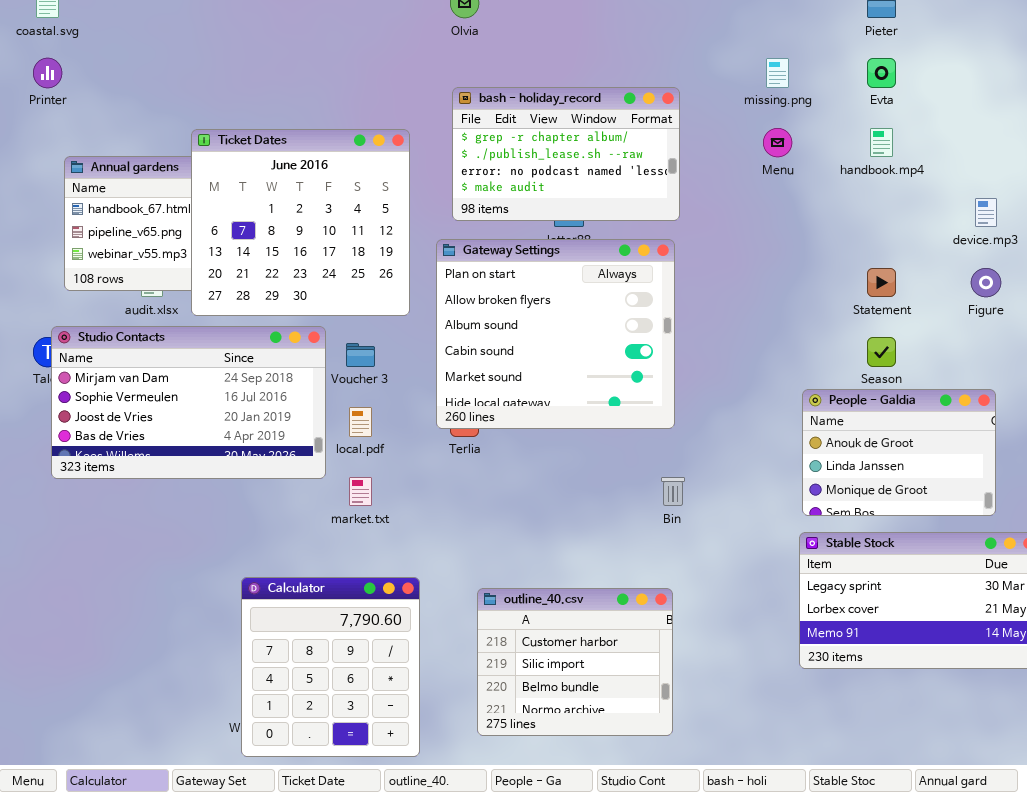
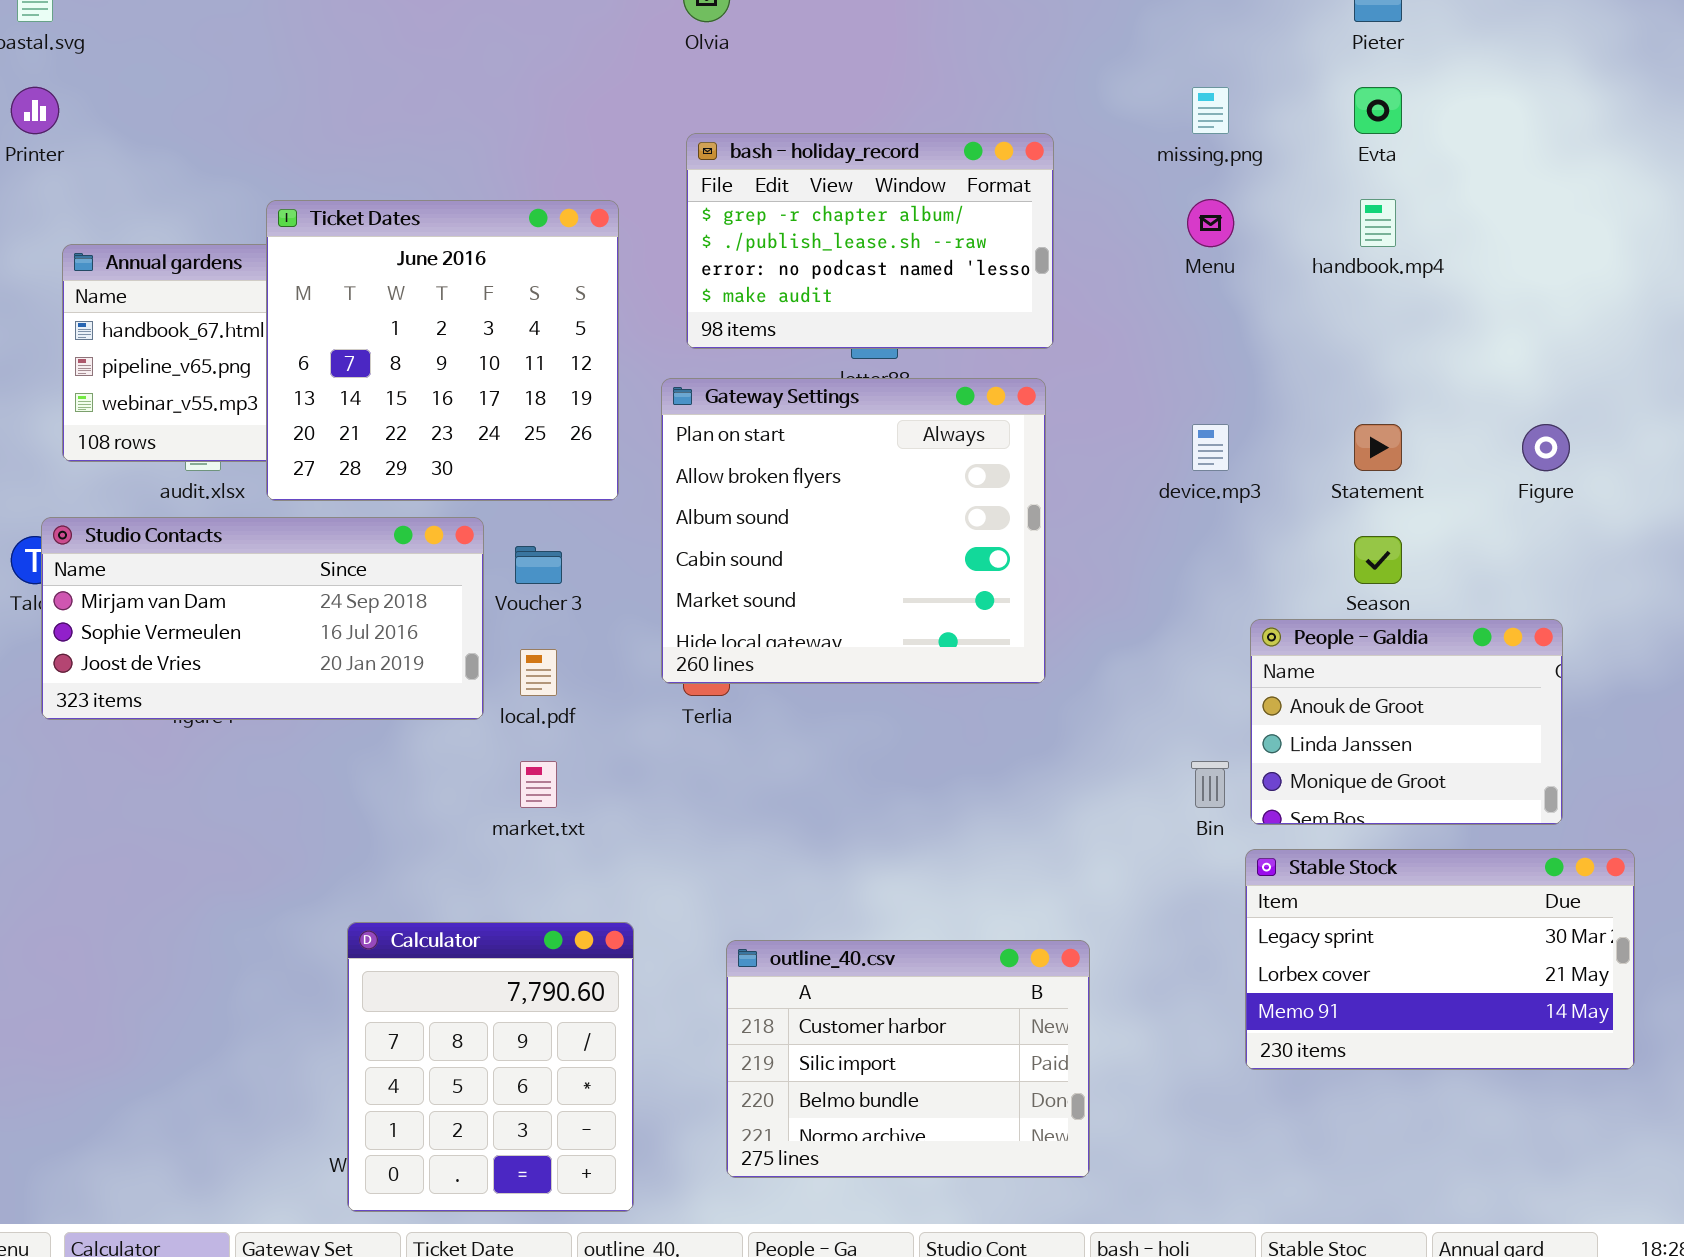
device.mp3: [975,198,997,227] -> [1192,424,1229,471], moved
Studio Contacts: [51,326,326,479] -> [41,517,484,720], resized
Bin: [661,477,685,506] -> [1191,761,1229,808], moved
outline_40.csv: [477,588,673,736] -> [726,940,1090,1178], resized

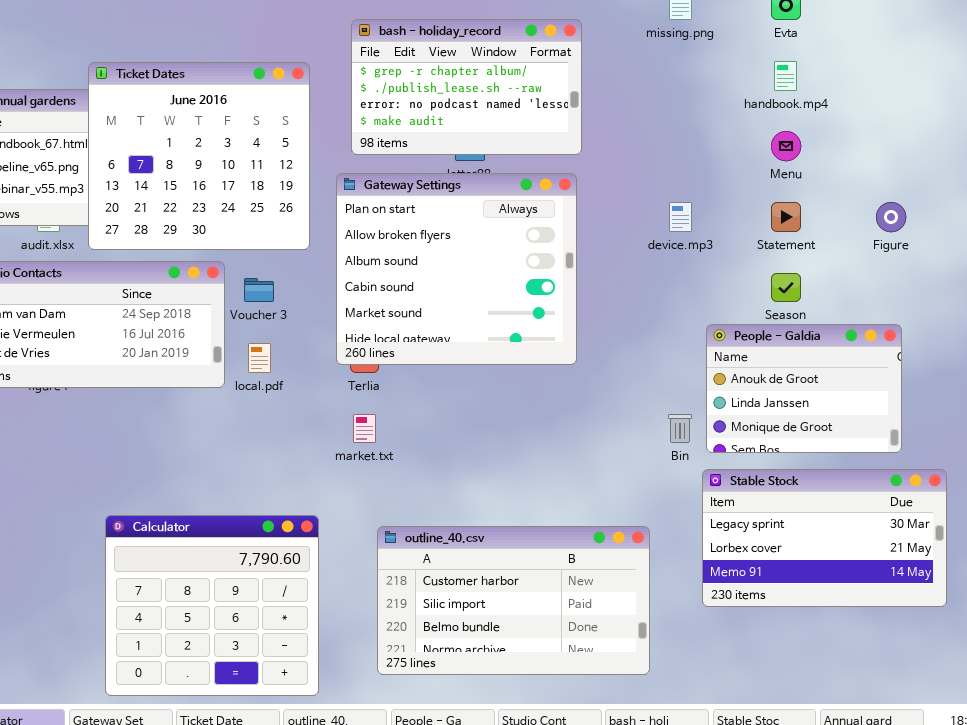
Menu: [1187,199,1234,247] -> [771,131,801,161], moved
market.txt: [520,761,557,808] -> [353,414,376,443], moved
Calculator: [347,922,634,1212] -> [105,515,319,696], resized
outline_40.csv: [726,940,1090,1178] -> [377,526,650,675], resized

